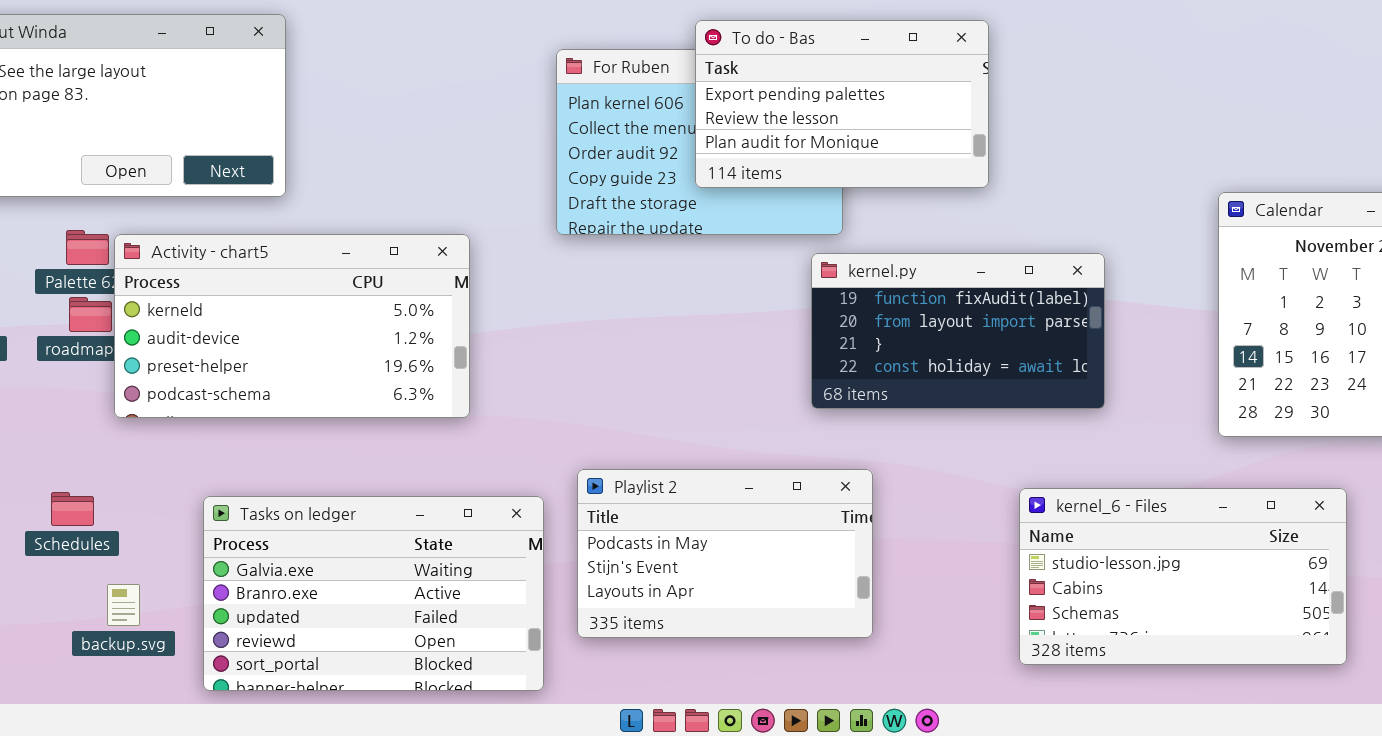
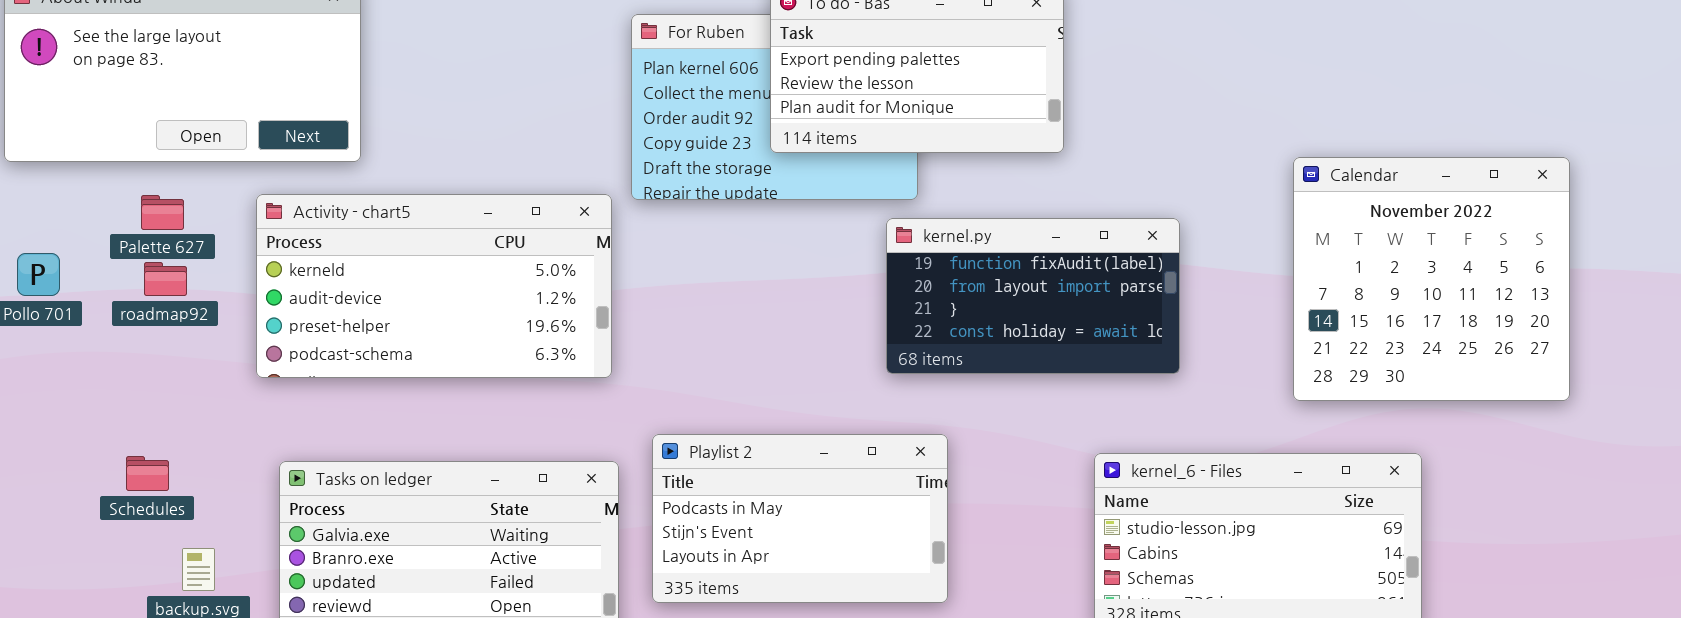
Activity - chart5: [114,234,470,418] -> [256,194,612,378], moved

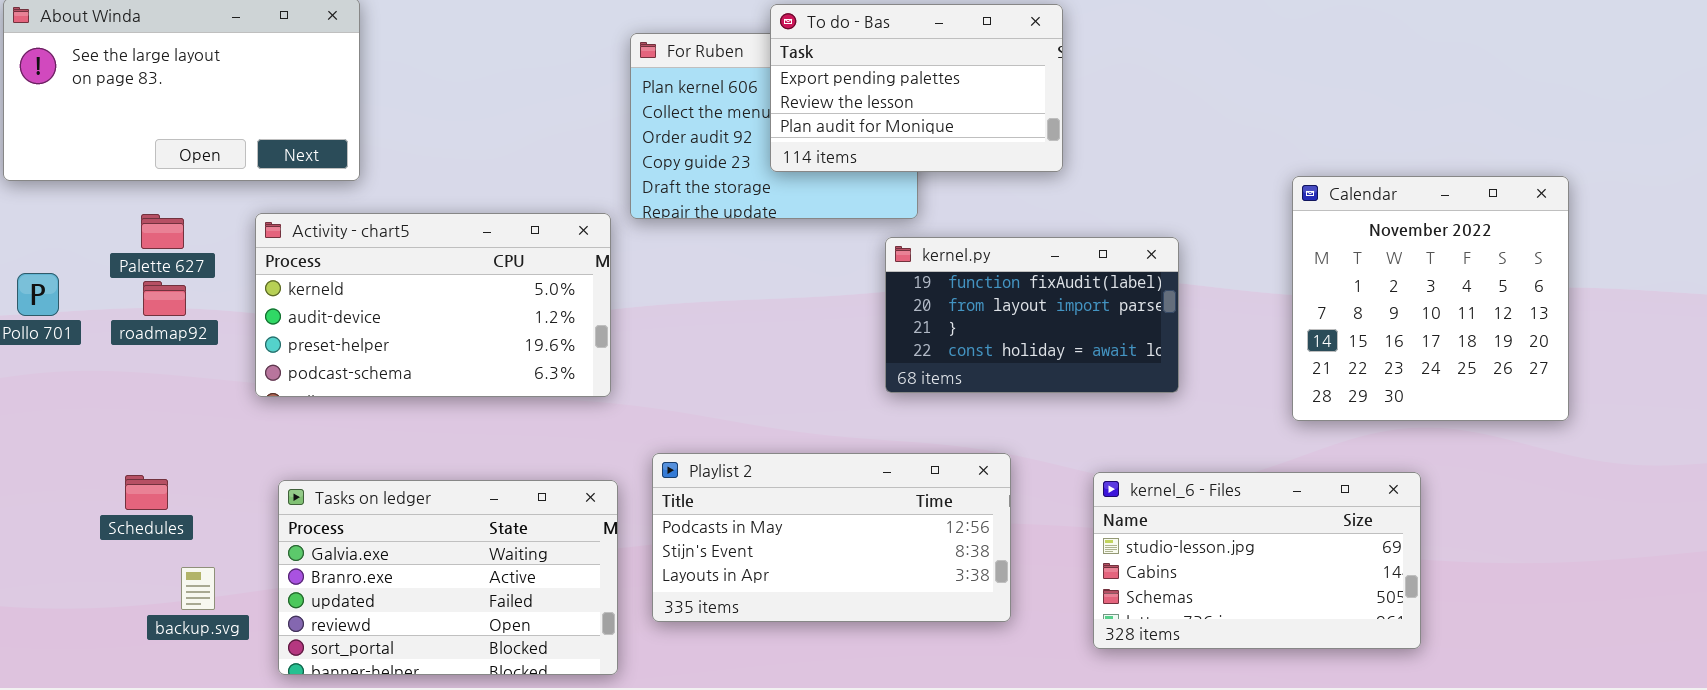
Playlist 2: [652,434,948,603] -> [652,453,1011,622], resized

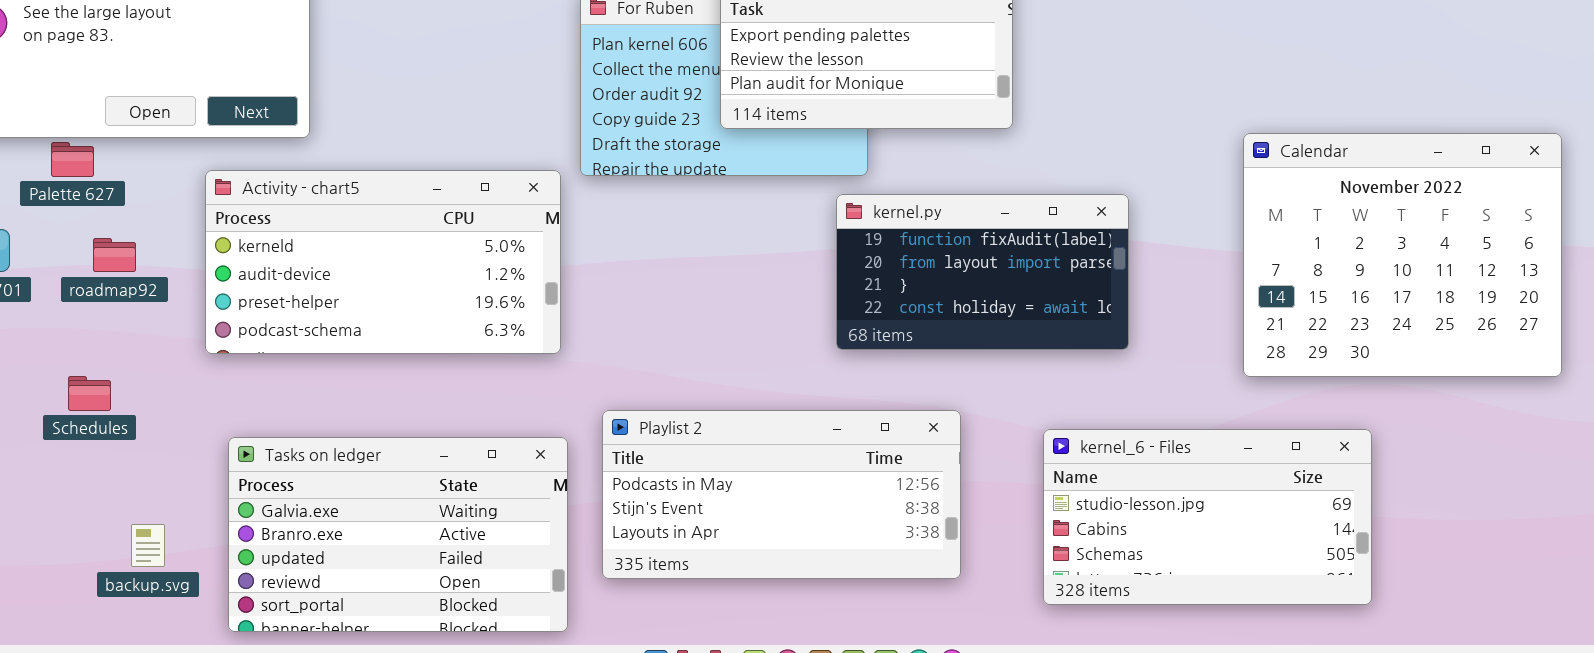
Calendar: [1292,176,1569,421] -> [1243,133,1562,377], resized
Palette 627: [141,214,184,249] -> [51,142,94,177], moved
Schedules: [125,475,168,510] -> [68,376,111,411], moved

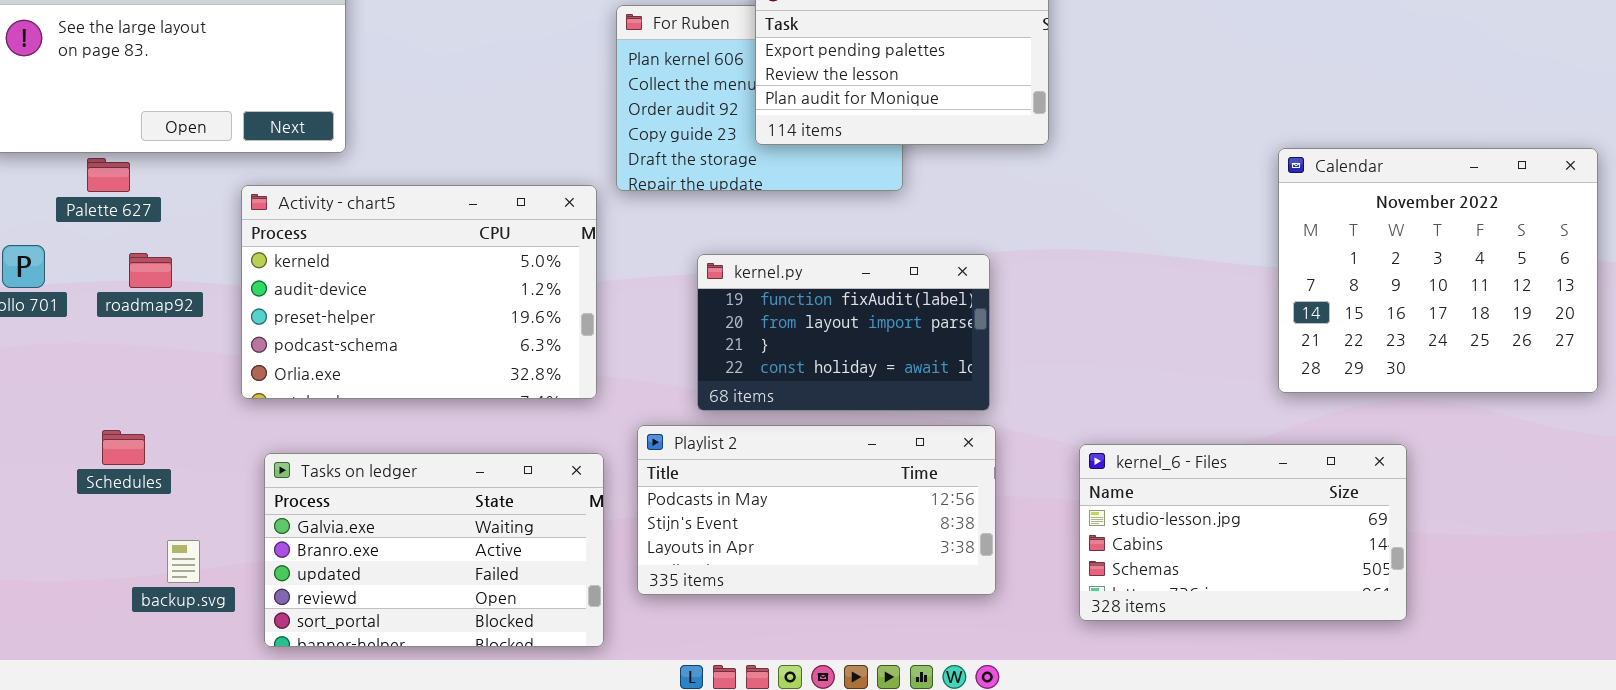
Activity - chart5: [205,170,561,354] -> [241,185,597,399], resized
kernel.py: [836,194,1129,350] -> [697,254,990,411], moved
Schedules: [68,376,111,411] -> [102,430,145,465], moved

